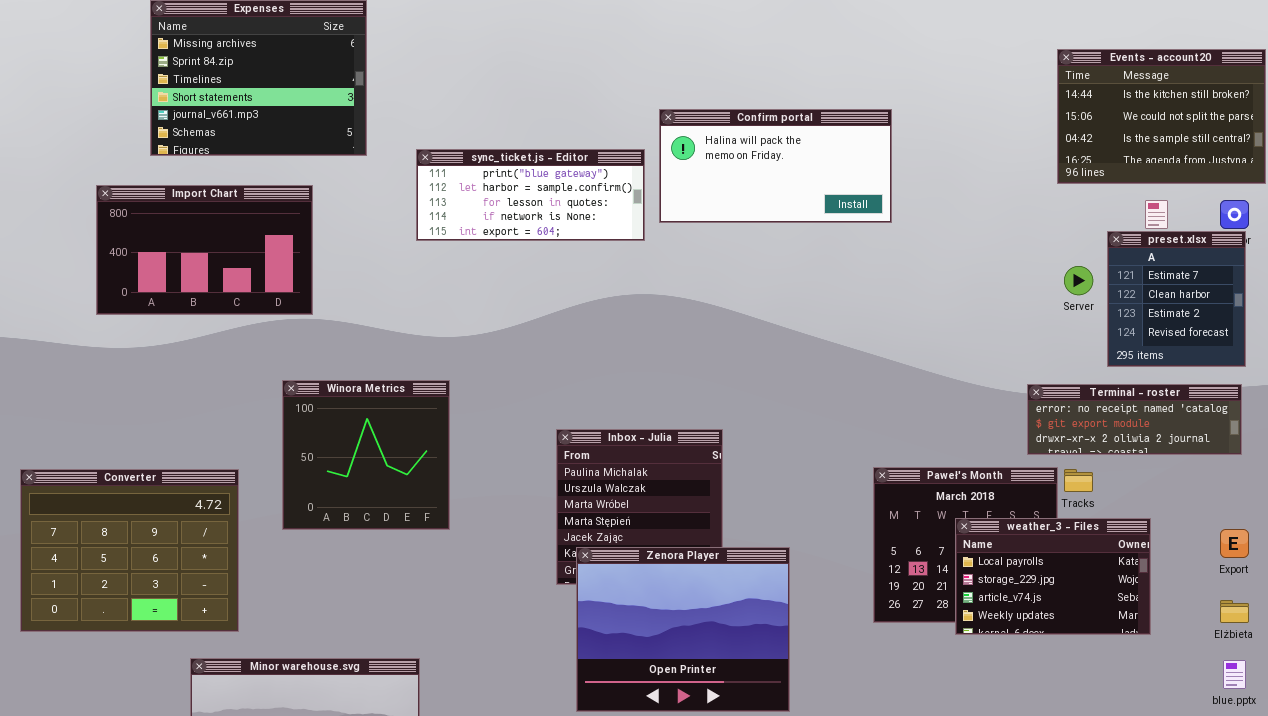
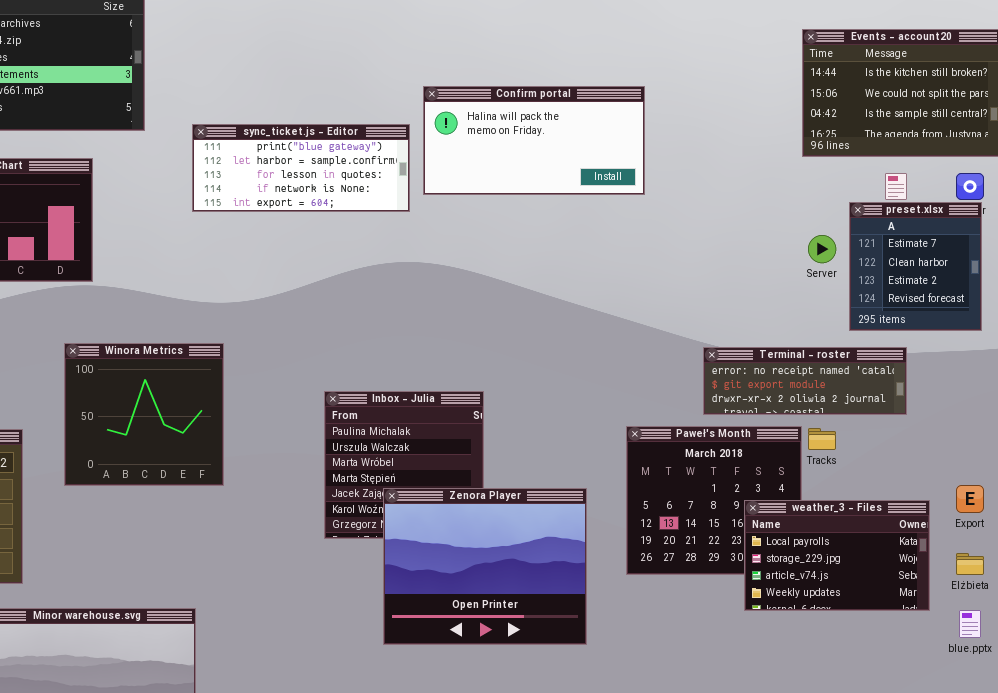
Terminal - roster: [1027,384,1242,455] -> [703,347,907,415], moved
weather_3 - Files: [955,518,1151,635] -> [744,500,930,611], moved
Zenora Player: [576,547,790,712] -> [383,488,587,645], moved

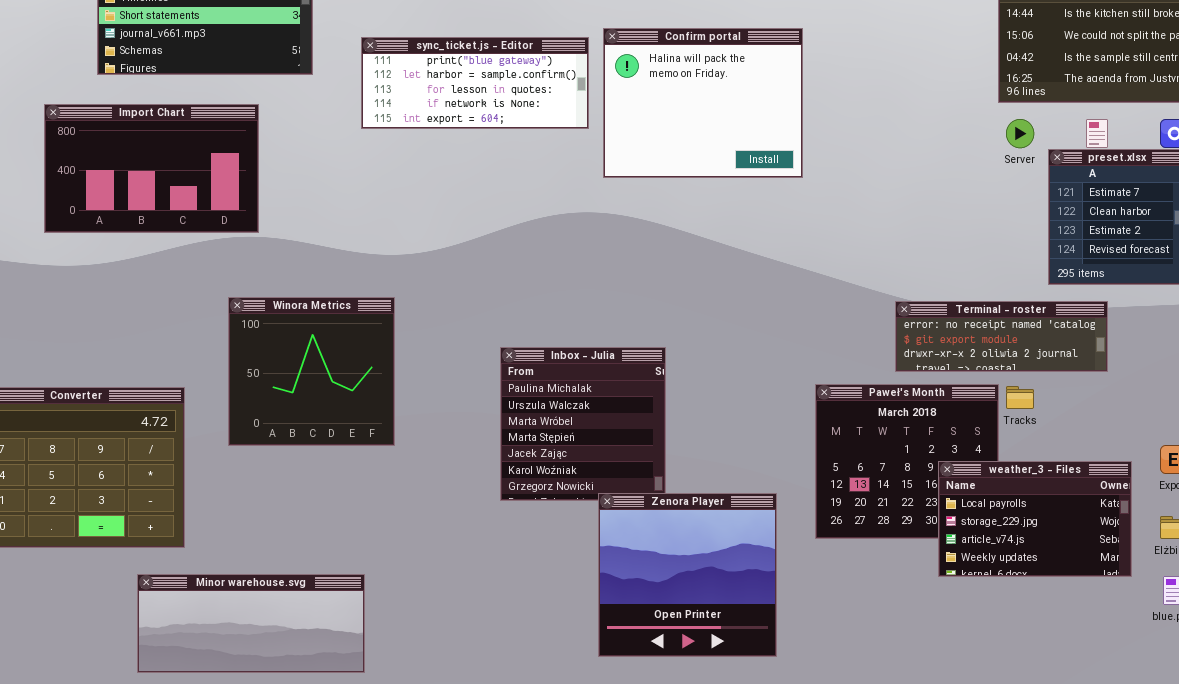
Confirm portal: [423,86,645,195] -> [603,28,803,178], resized
sync_ticket.js - Editor: [192,124,410,212] -> [361,37,589,129], moved
Server: [808,235,836,263] -> [1006,119,1034,148], moved
Zenora Player: [383,488,587,645] -> [598,493,777,657], moved, resized

